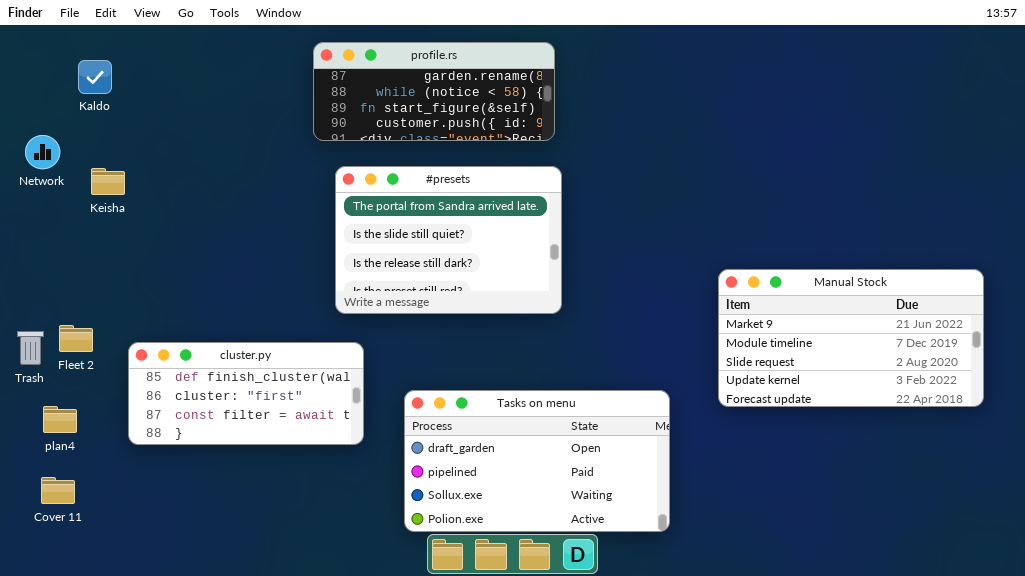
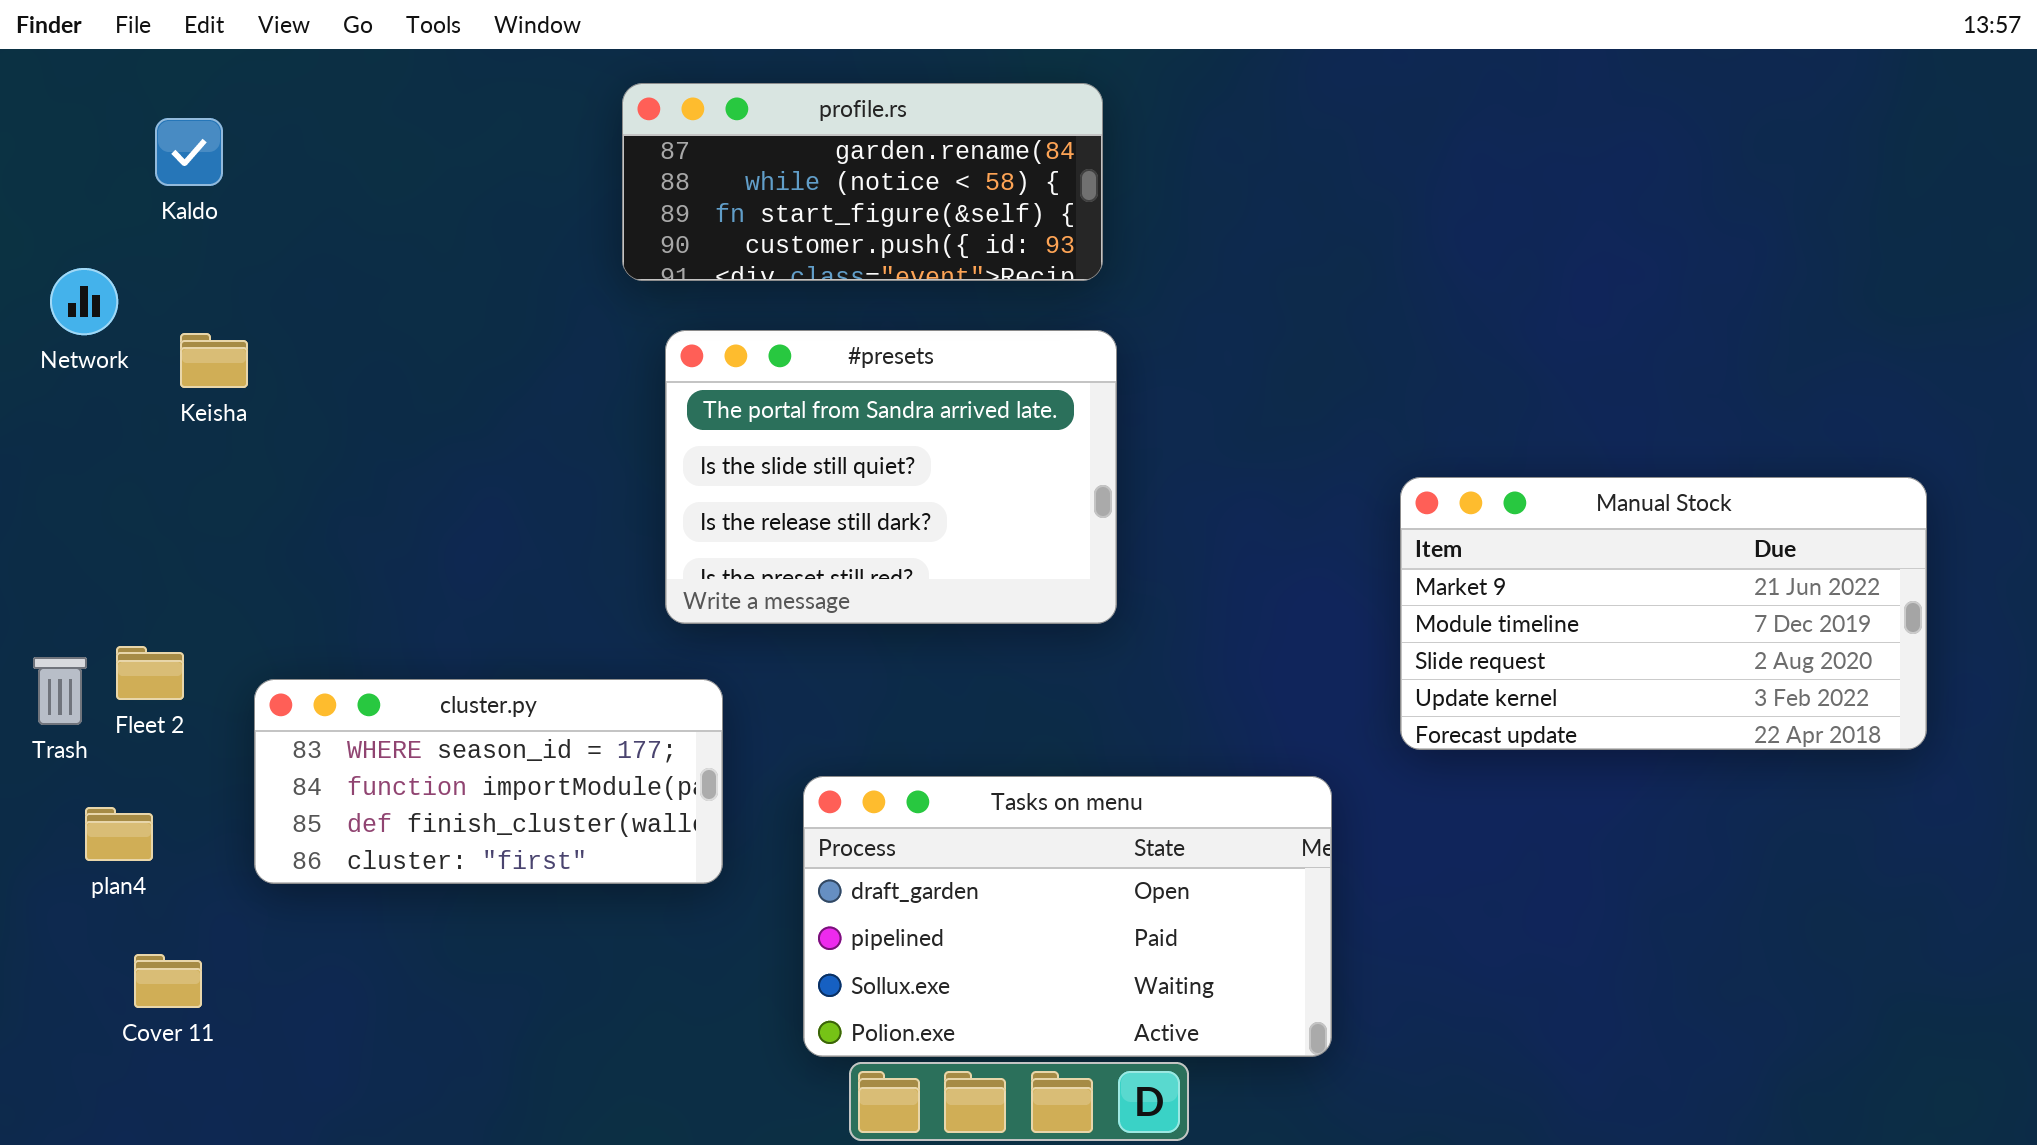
Manual Stock: [718,269,984,407] -> [1400,477,1927,750], moved
cluster.py: [128,342,364,445] -> [254,679,723,884], scrolled up 2 rows
Cover 11: [41,477,75,504] -> [134,954,202,1008], moved

